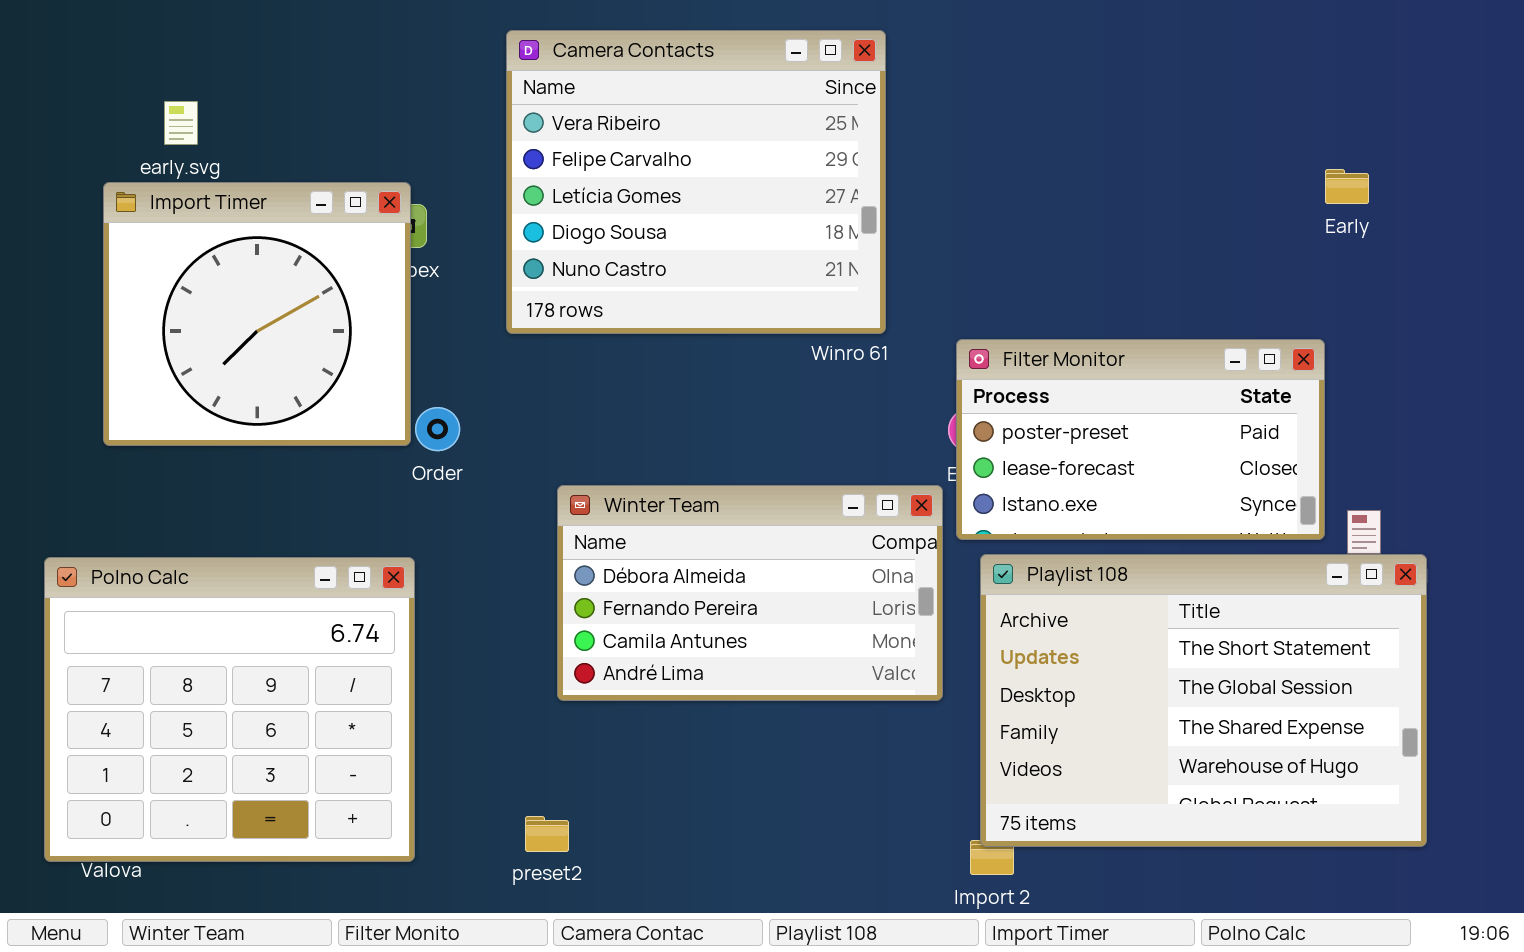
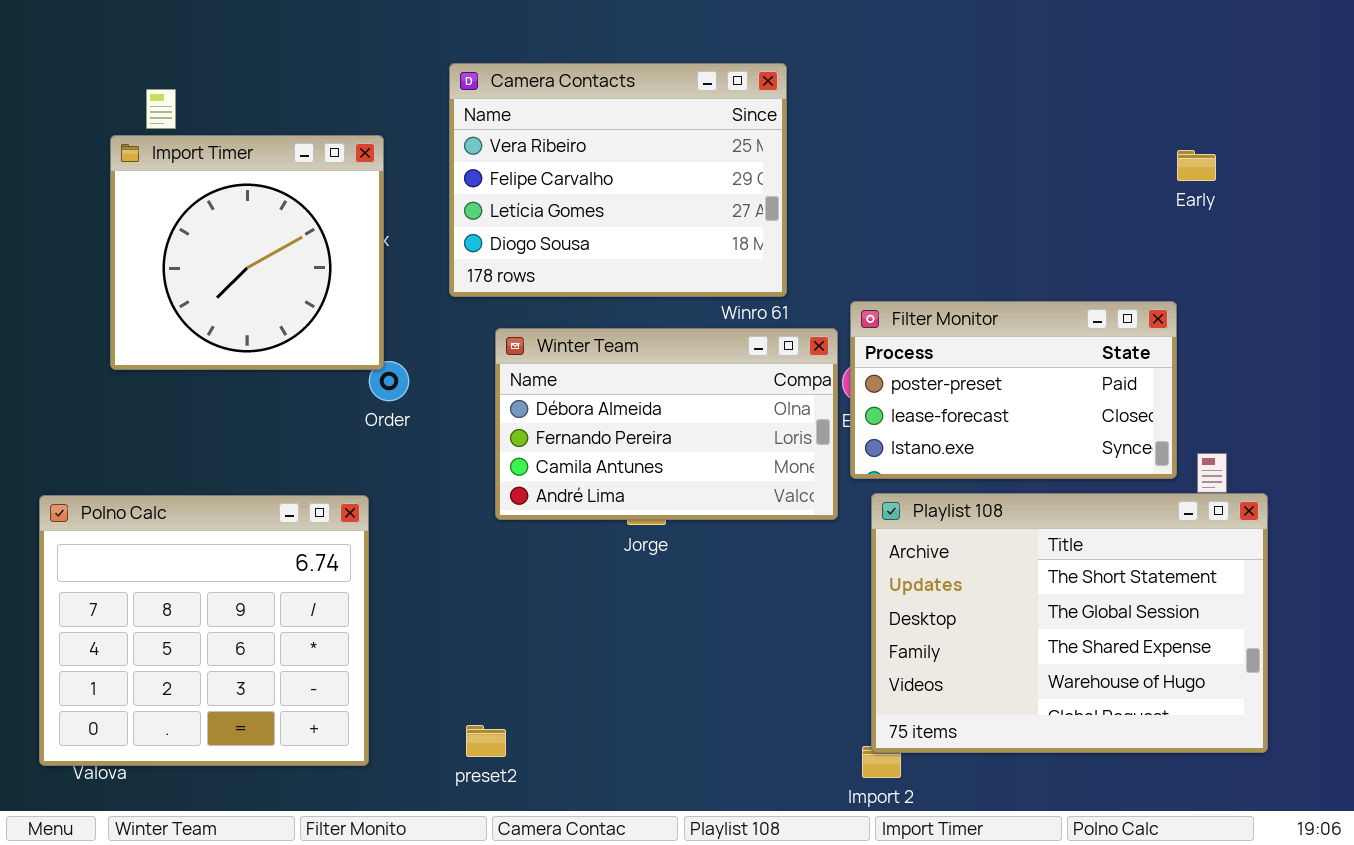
Camera Contacts: [506,30,886,334] -> [449,63,787,297], resized
Import Timer: [103,182,411,446] -> [110,135,384,370], moved
Winter Team: [557,485,943,701] -> [495,328,838,520], moved

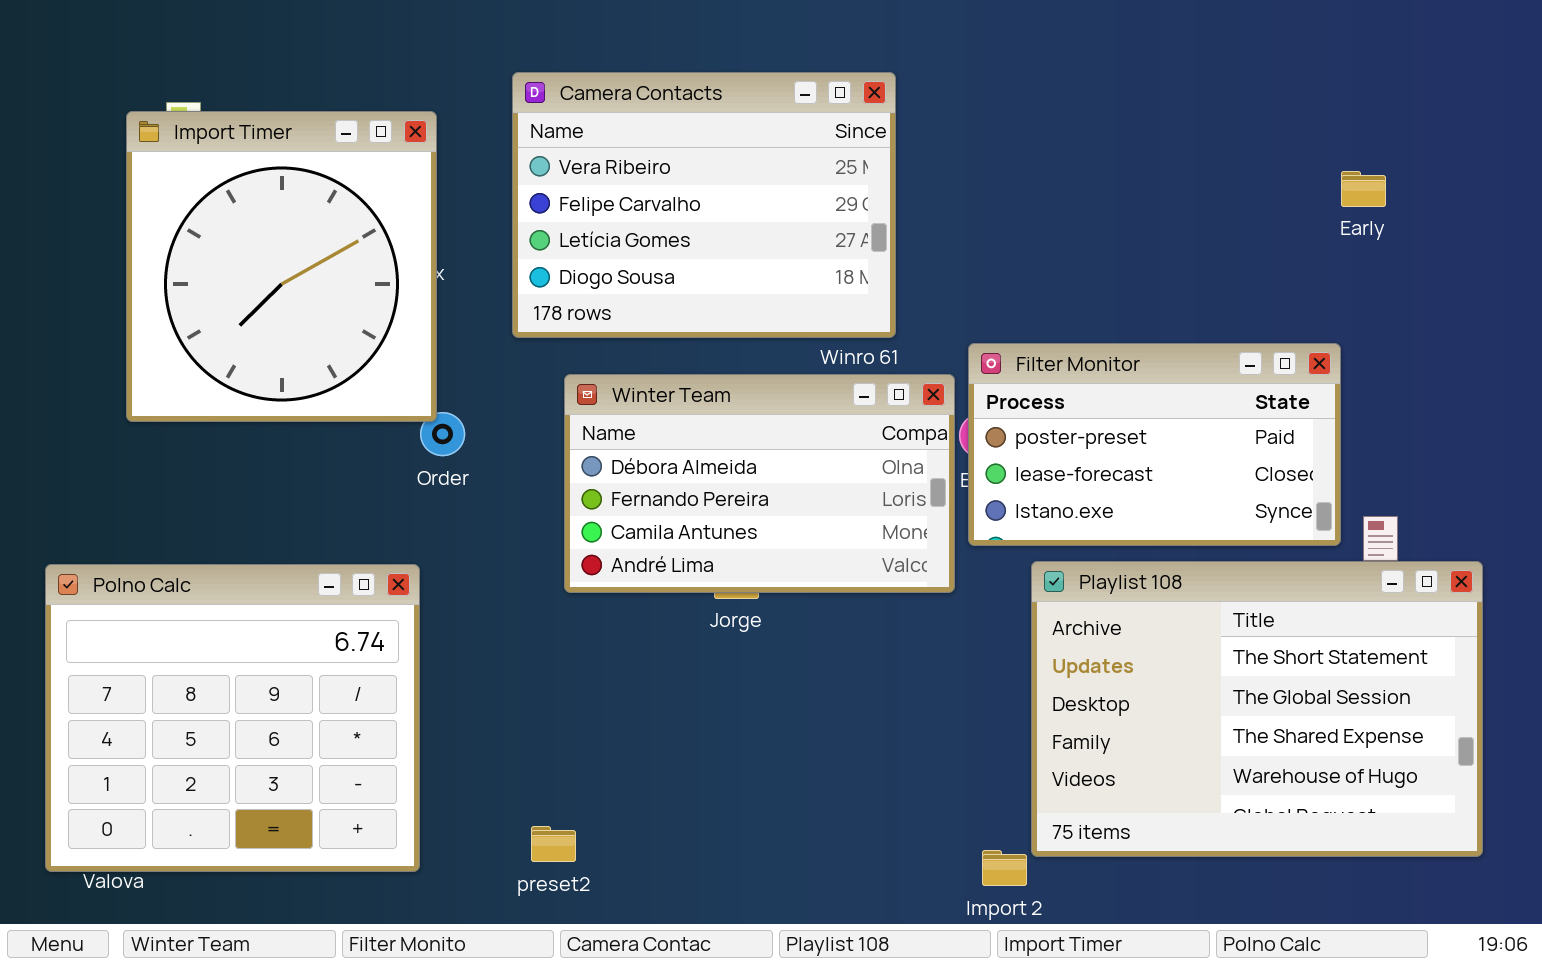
Import Timer: [110,135,384,370] -> [126,111,437,422], resized
Playlist 108: [871,493,1268,753] -> [1031,561,1483,857], moved

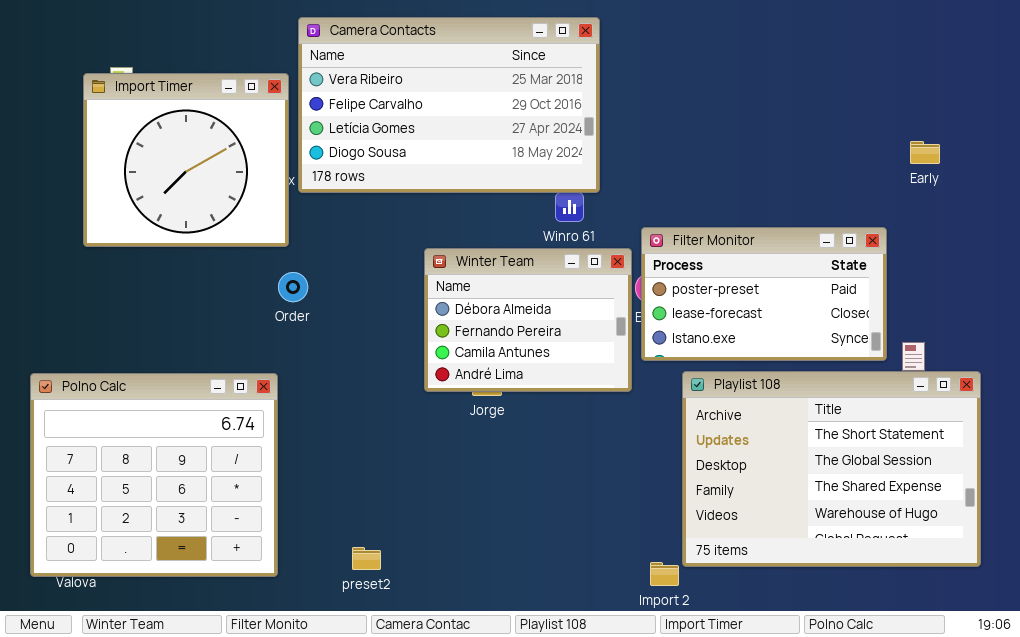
Camera Contacts: [512,72,896,338] -> [298,17,600,193], moved, resized
Import Timer: [126,111,437,422] -> [83,73,289,247], resized
Early: [1341,171,1386,207] -> [910,141,940,164], moved
Winter Team: [564,374,955,593] -> [424,248,632,392], resized

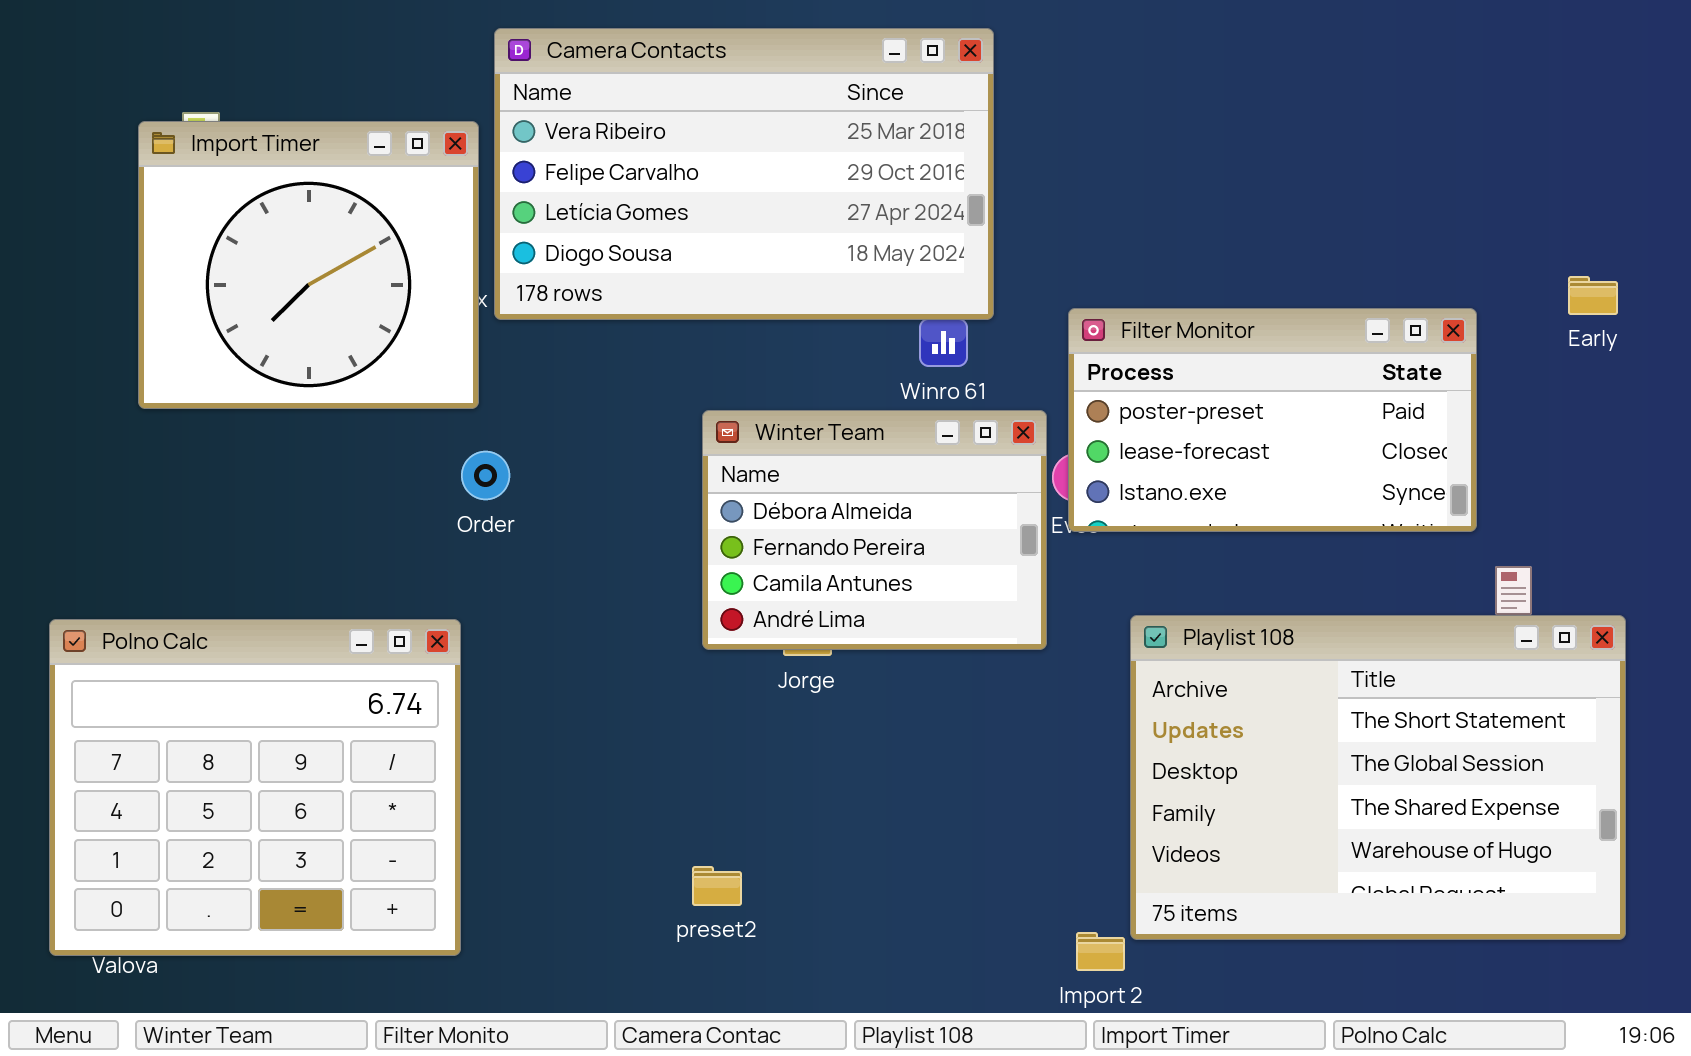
Early: [910,141,940,164] -> [1568,276,1618,315], moved
Filter Monitor: [641,227,887,361] -> [1068,308,1477,532], moved
preset2: [352,547,381,570] -> [692,866,742,906], moved

